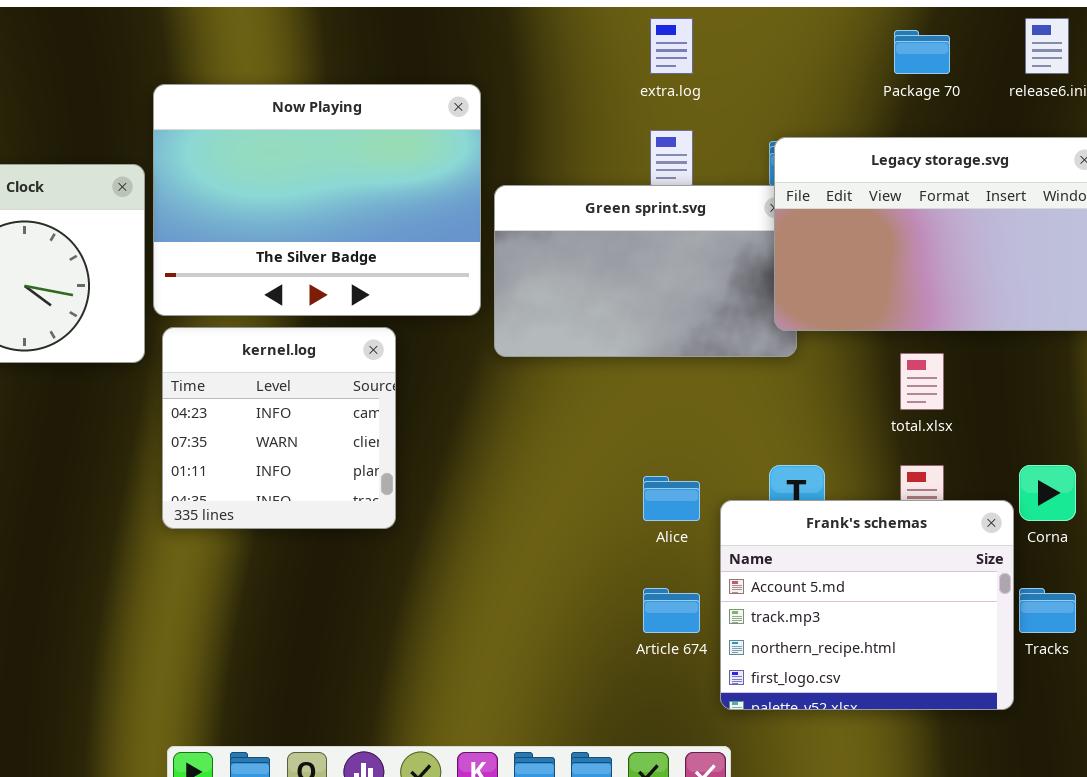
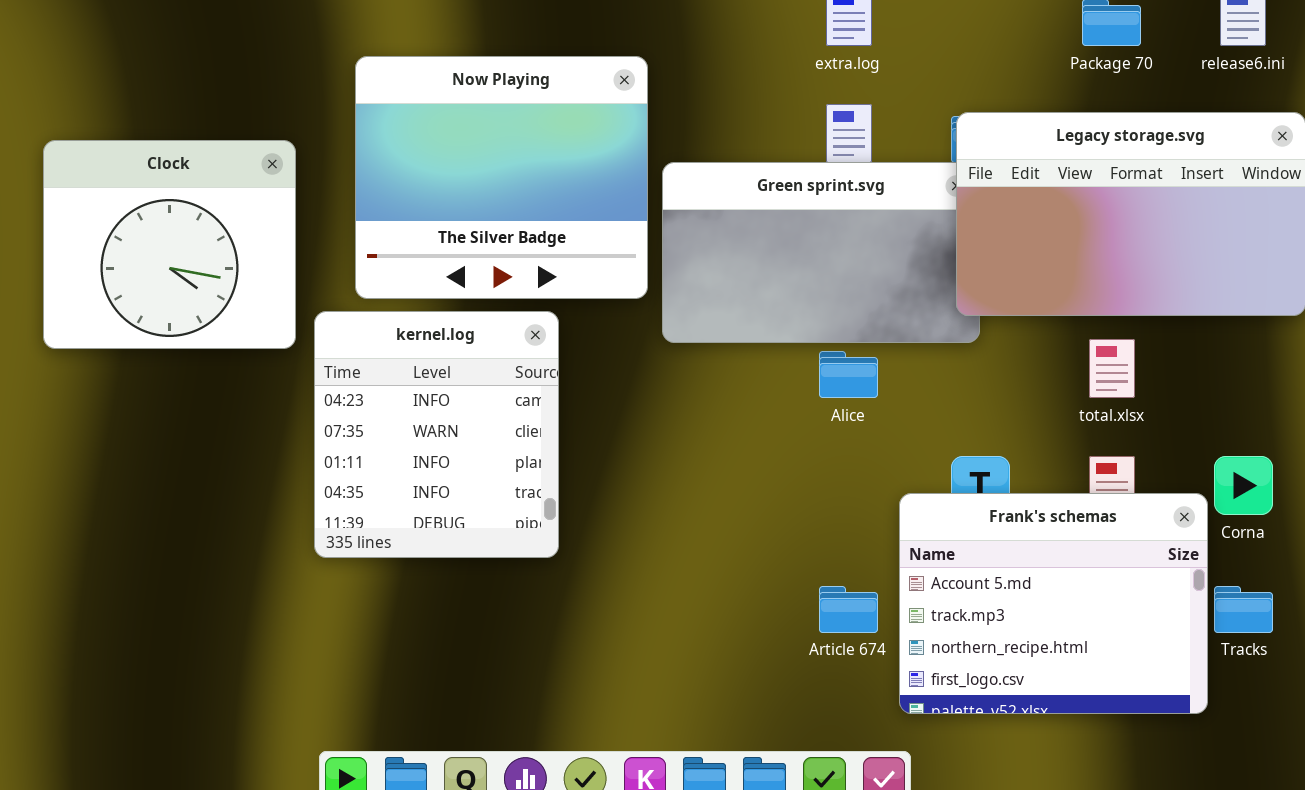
Now Playing: [153,84,481,316] -> [355,56,648,299], resized
kernel.log: [162,327,396,529] -> [314,311,559,558], resized
Alice: [643,476,700,521] -> [819,351,878,398], moved

